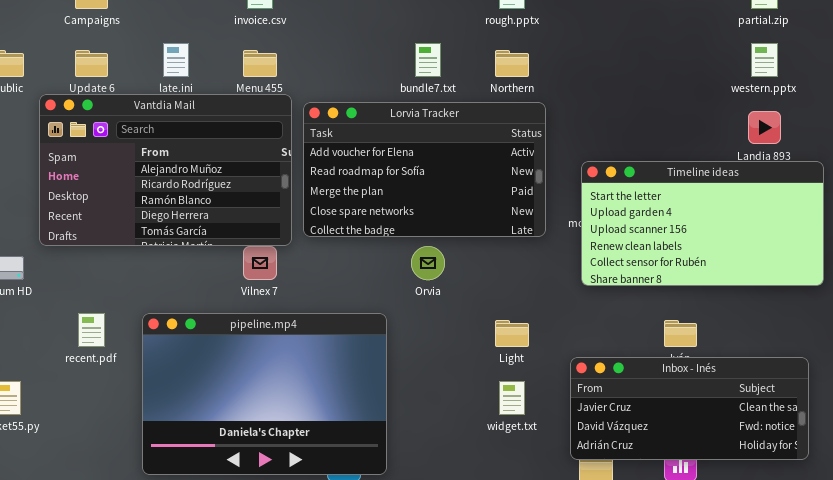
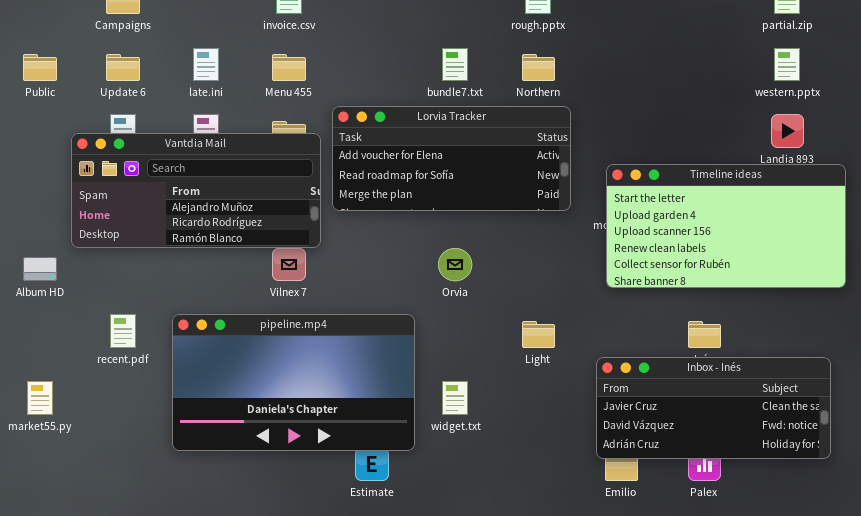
Vantdia Mail: [39,94,292,246] -> [71,133,321,248], resized
Lorvia Tracker: [303,102,546,237] -> [332,106,571,211], resized
pipeline.mp4: [142,313,387,475] -> [172,314,415,451], resized
widget.txt: [499,381,525,415] -> [442,381,468,415], moved

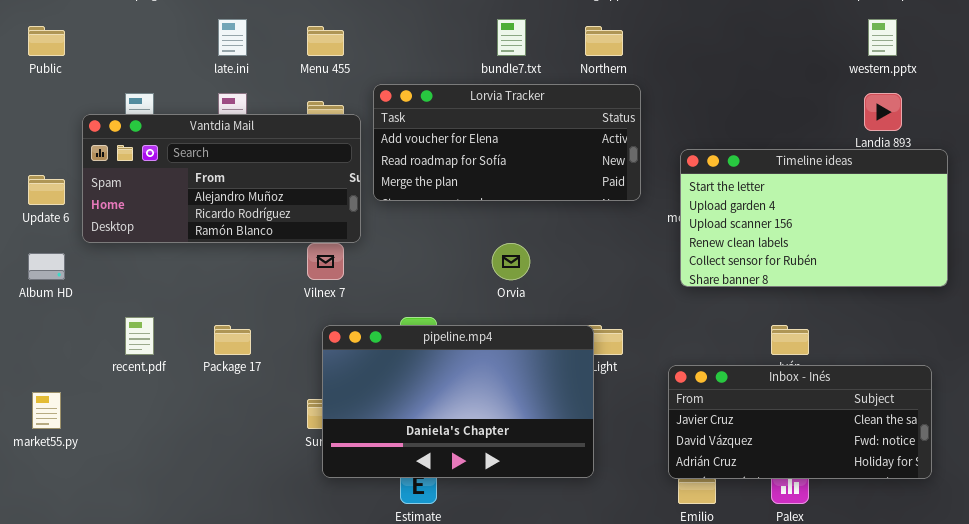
Update 6: [106,54,140,81] -> [28,175,65,205], moved
pipeline.mp4: [172,314,415,451] -> [322,325,594,478], moved

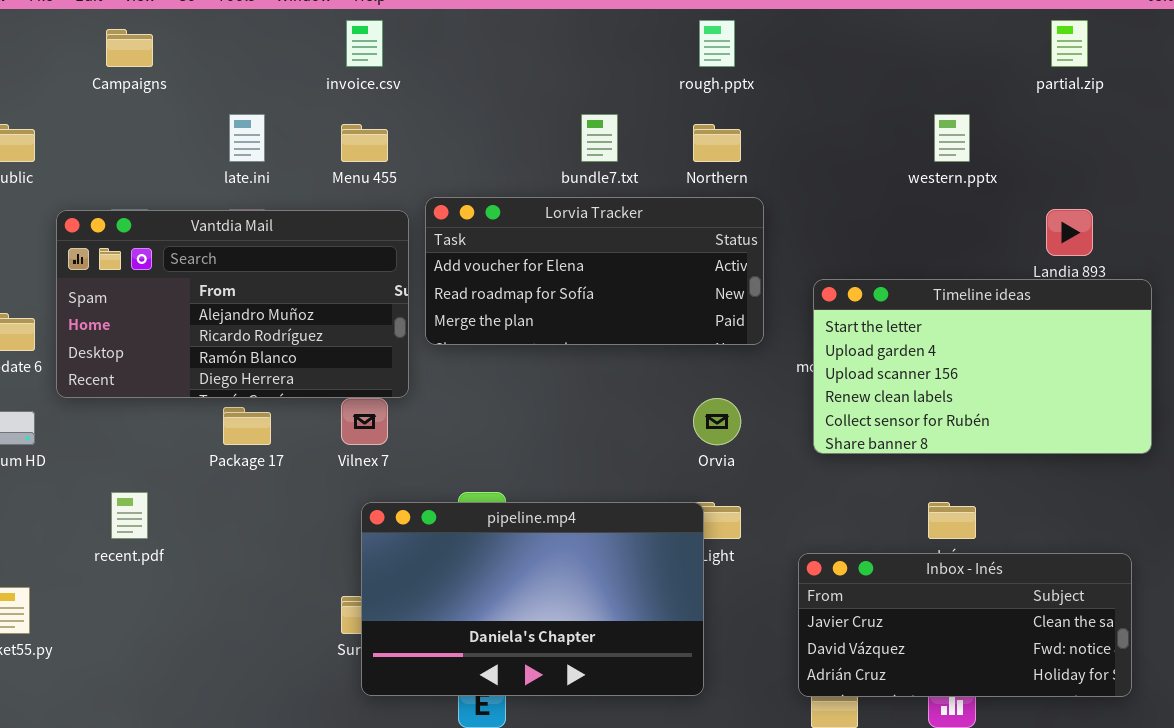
western.pptx: [868,19,897,56] -> [934,114,970,162], moved
Vantdia Mail: [82,114,361,243] -> [56,210,409,398], resized
Orvia: [492,243,530,280] -> [693,398,741,445], moved
Package 17: [214,325,251,355] -> [223,407,271,445], moved

